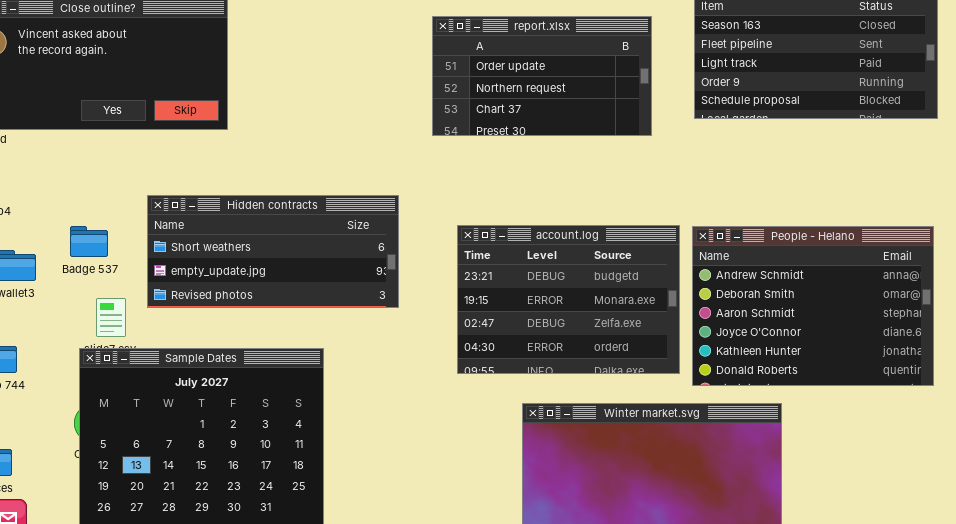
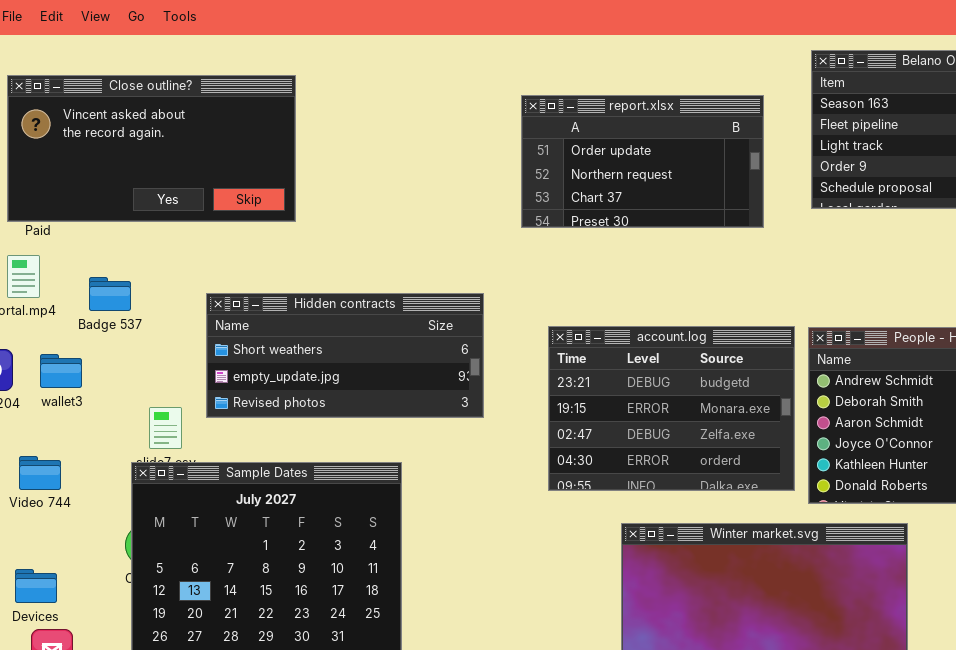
Badge 537: [70,226,108,257] -> [89,277,131,311], moved

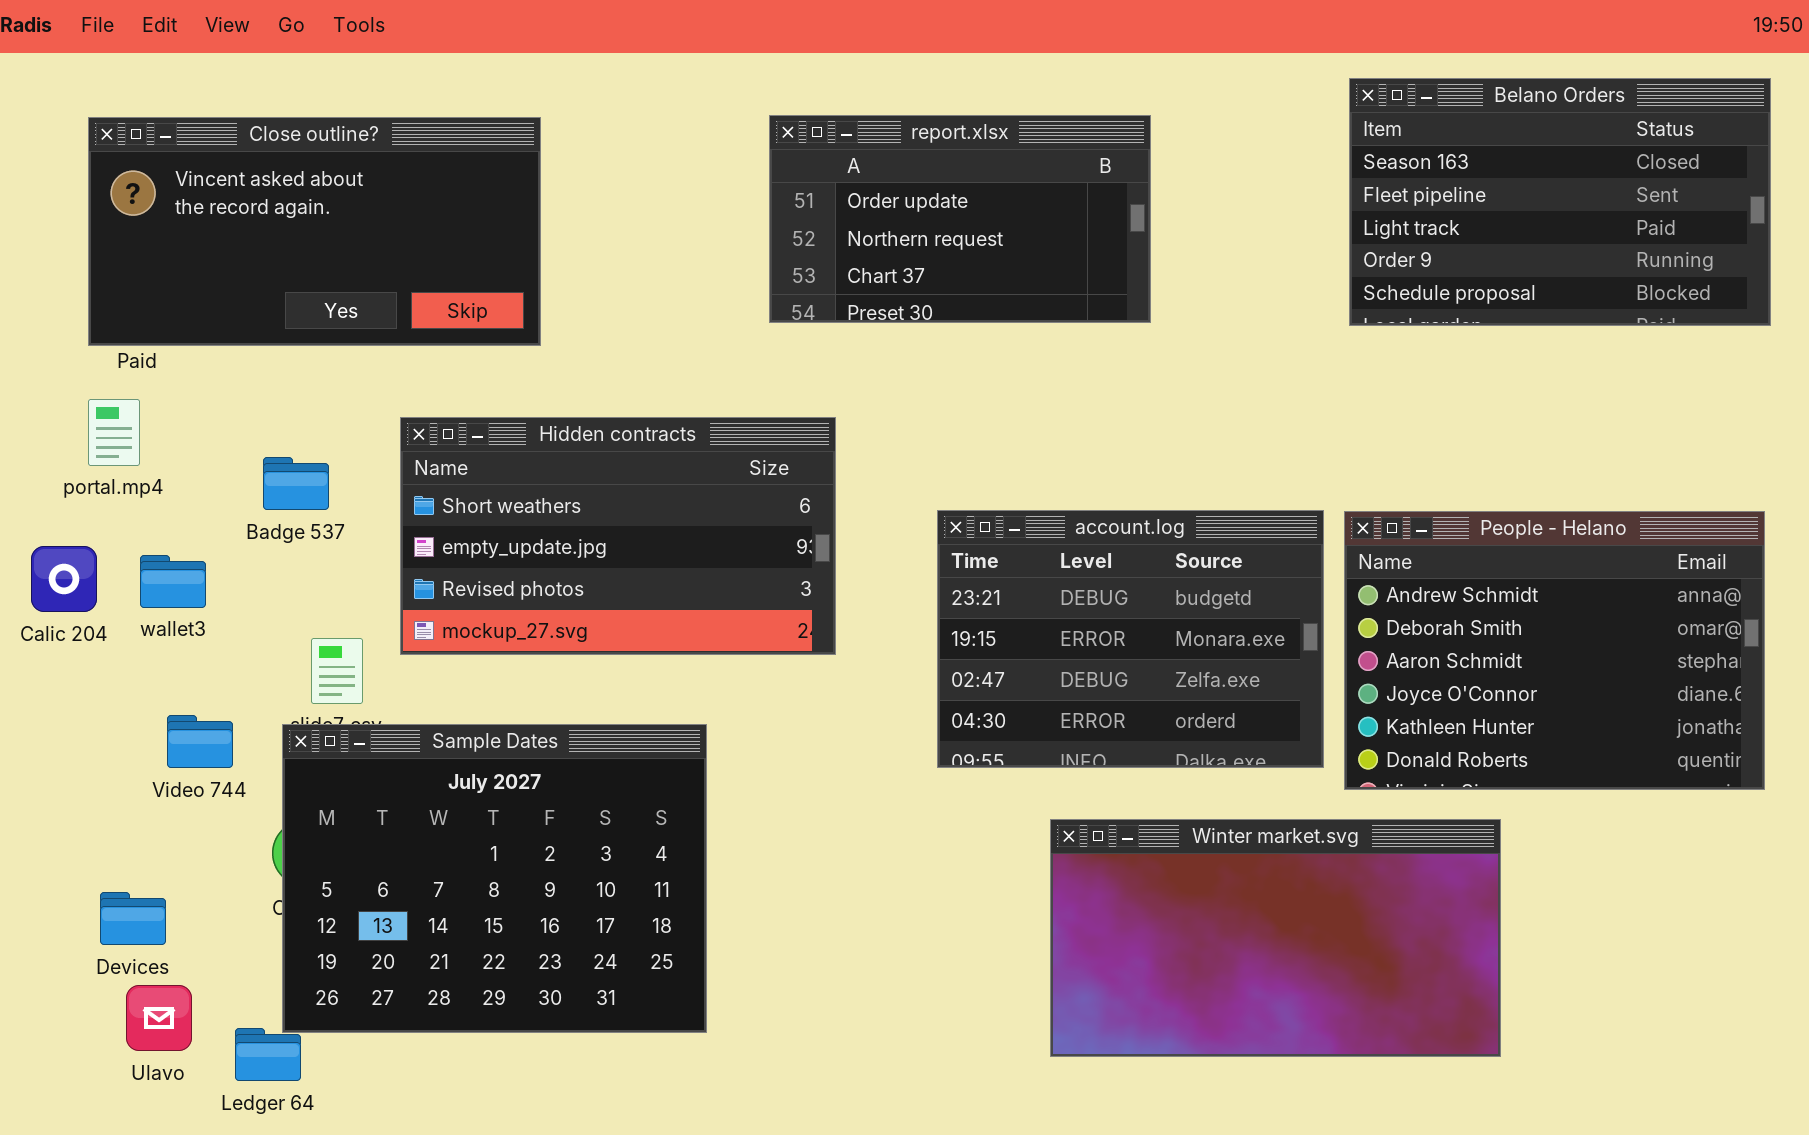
report.xlsx: [521,95,764,228] -> [769,115,1151,323], moved
Badge 537: [89,277,131,311] -> [263,457,329,510], moved
Hidden contracts: [206,293,484,418] -> [400,417,836,655], resized
Video 744: [19,456,61,490] -> [167,715,233,768], moved

